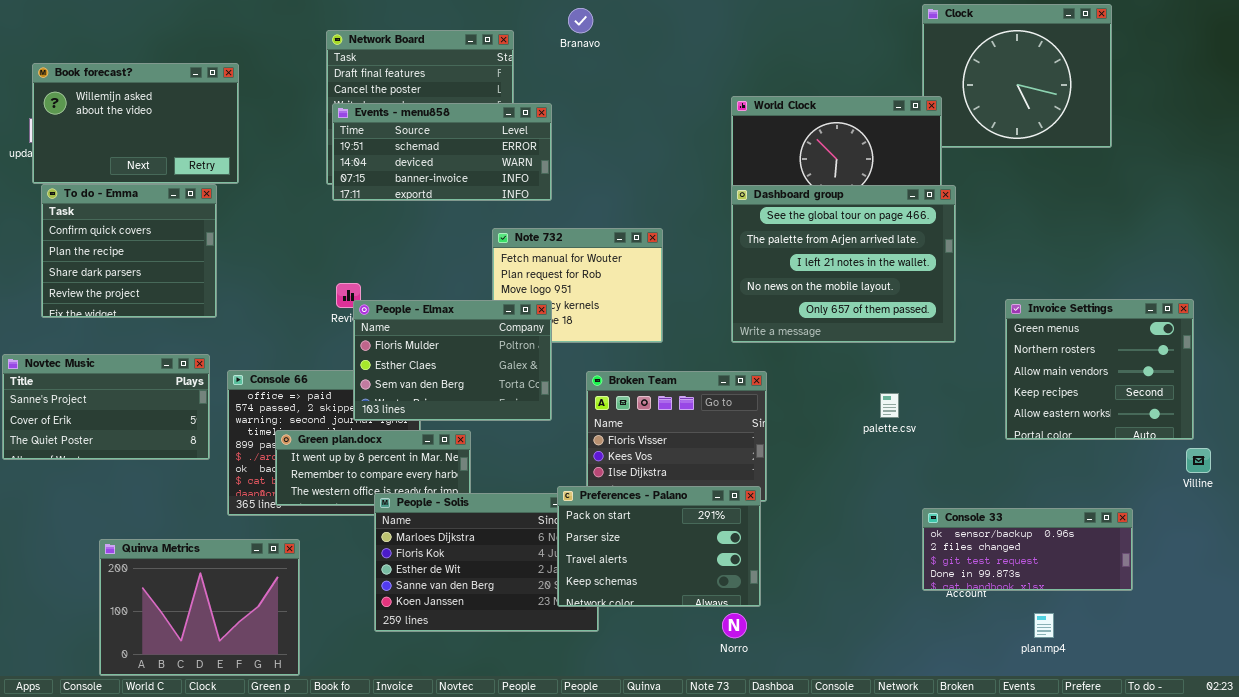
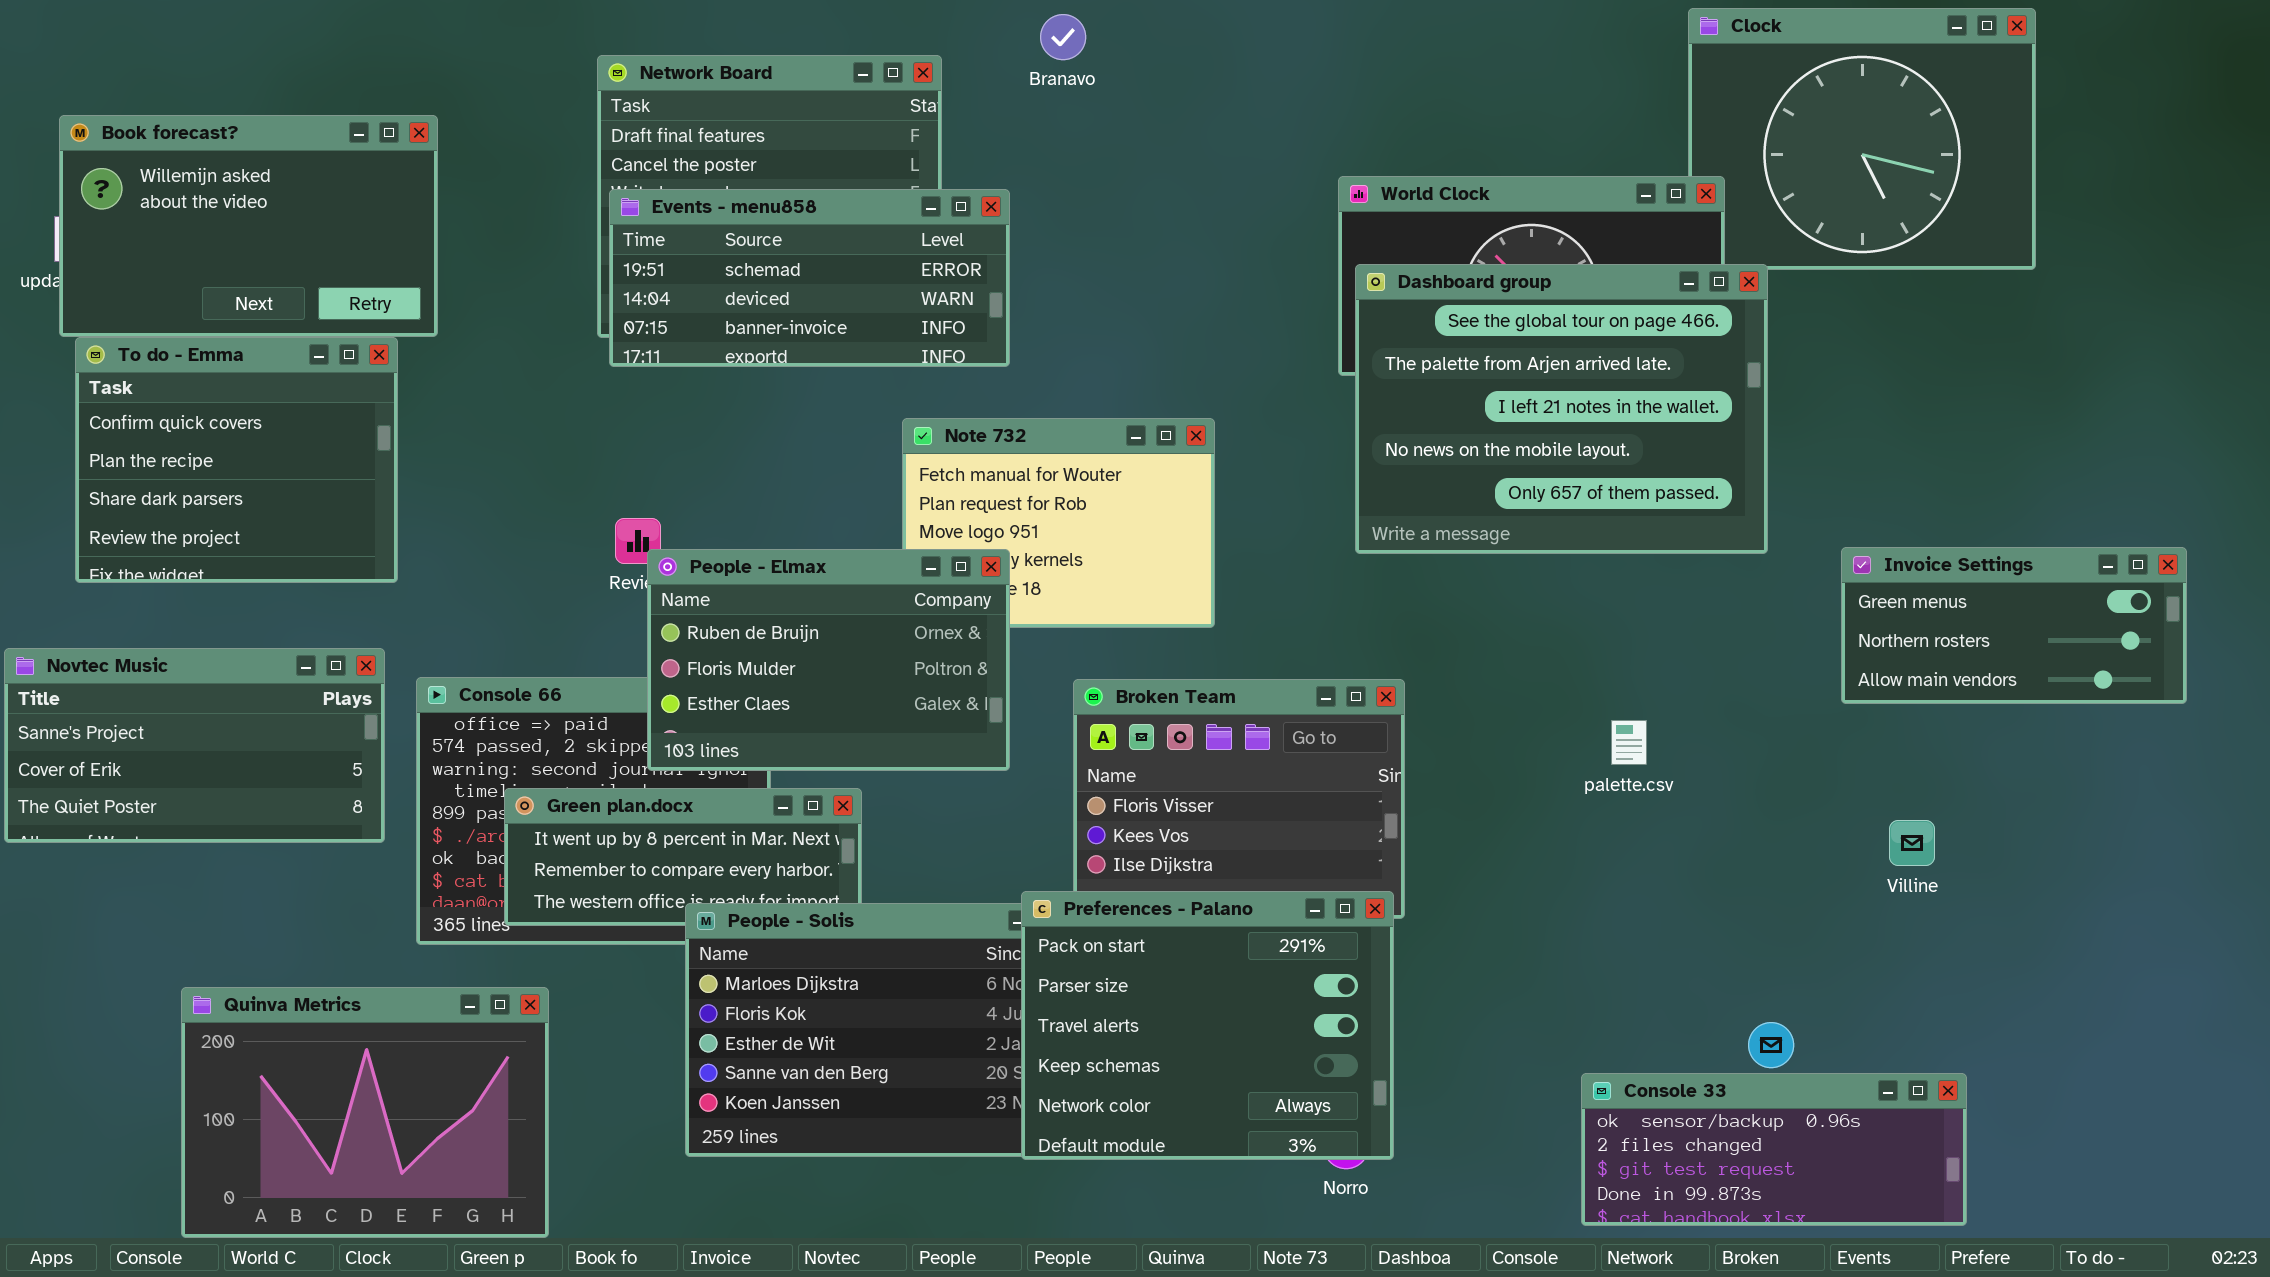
Dashboard group: [731,185,956,343] -> [1355,264,1768,554], moved
Invoice Settings: [1005,299,1194,440] -> [1841,547,2187,704], resized
People - Elmax: [353,300,552,421] -> [647,549,1010,771], scrolled up 1 row
Villine: [1186,448,1211,473] -> [1889,820,1935,866], moved
Preferences - Palano: [557,486,761,607] -> [1021,891,1394,1160], resized
Console 33: [922,508,1133,591] -> [1581,1073,1967,1226], moved

